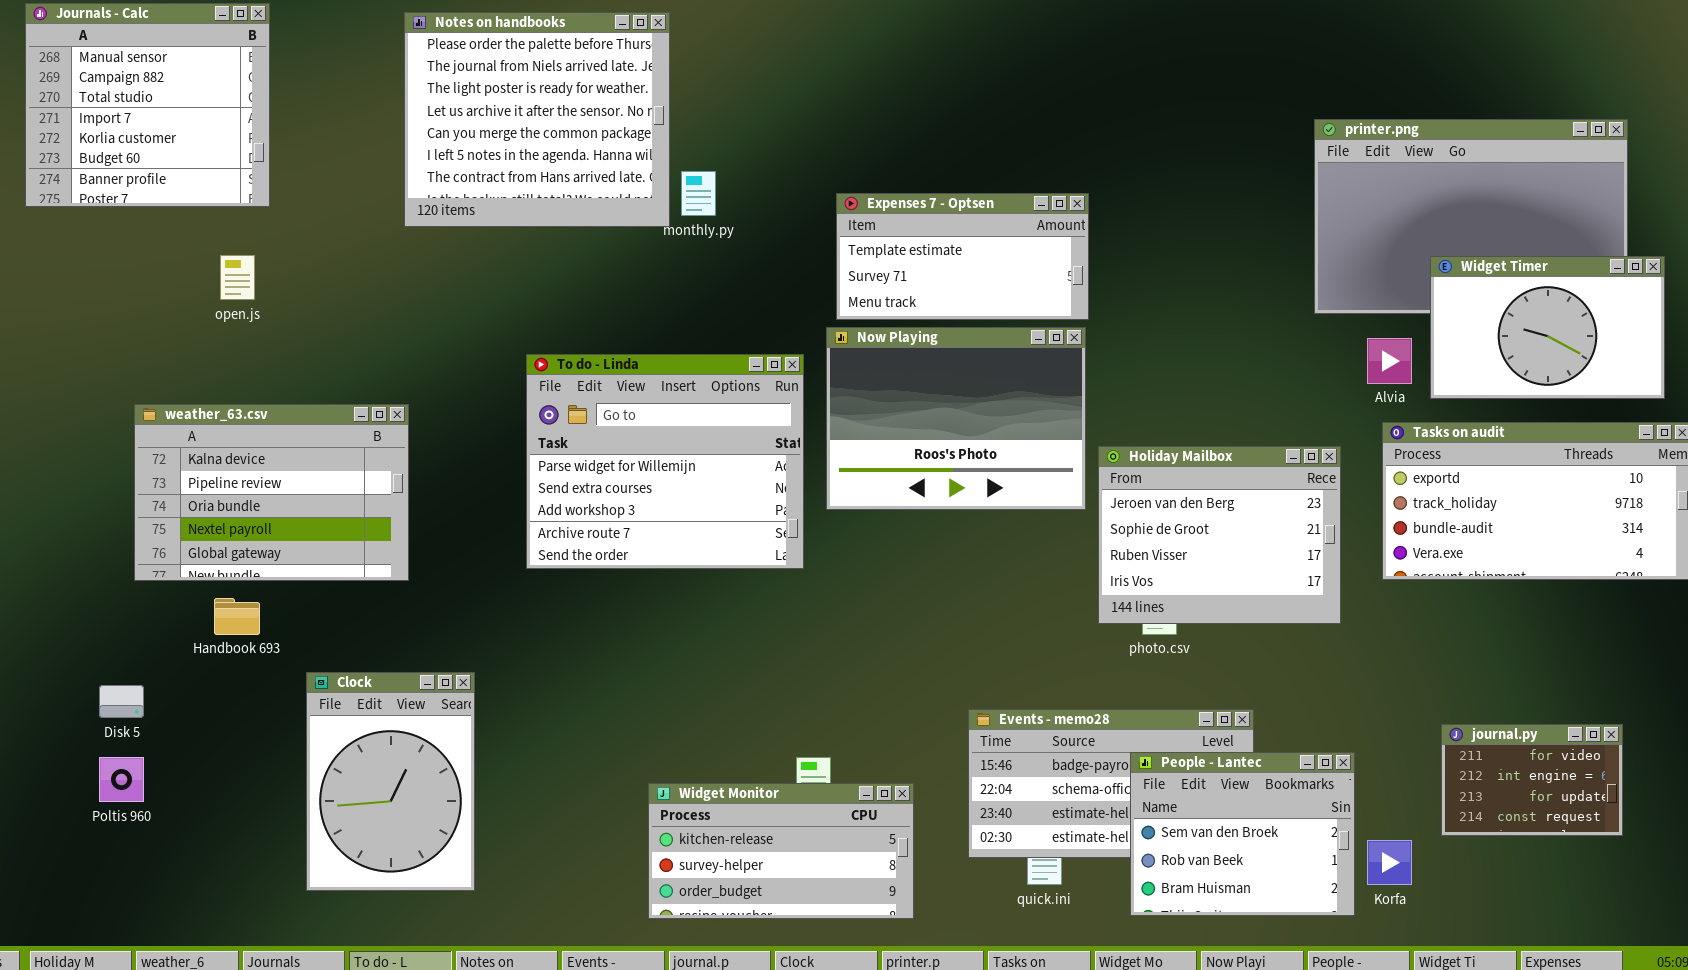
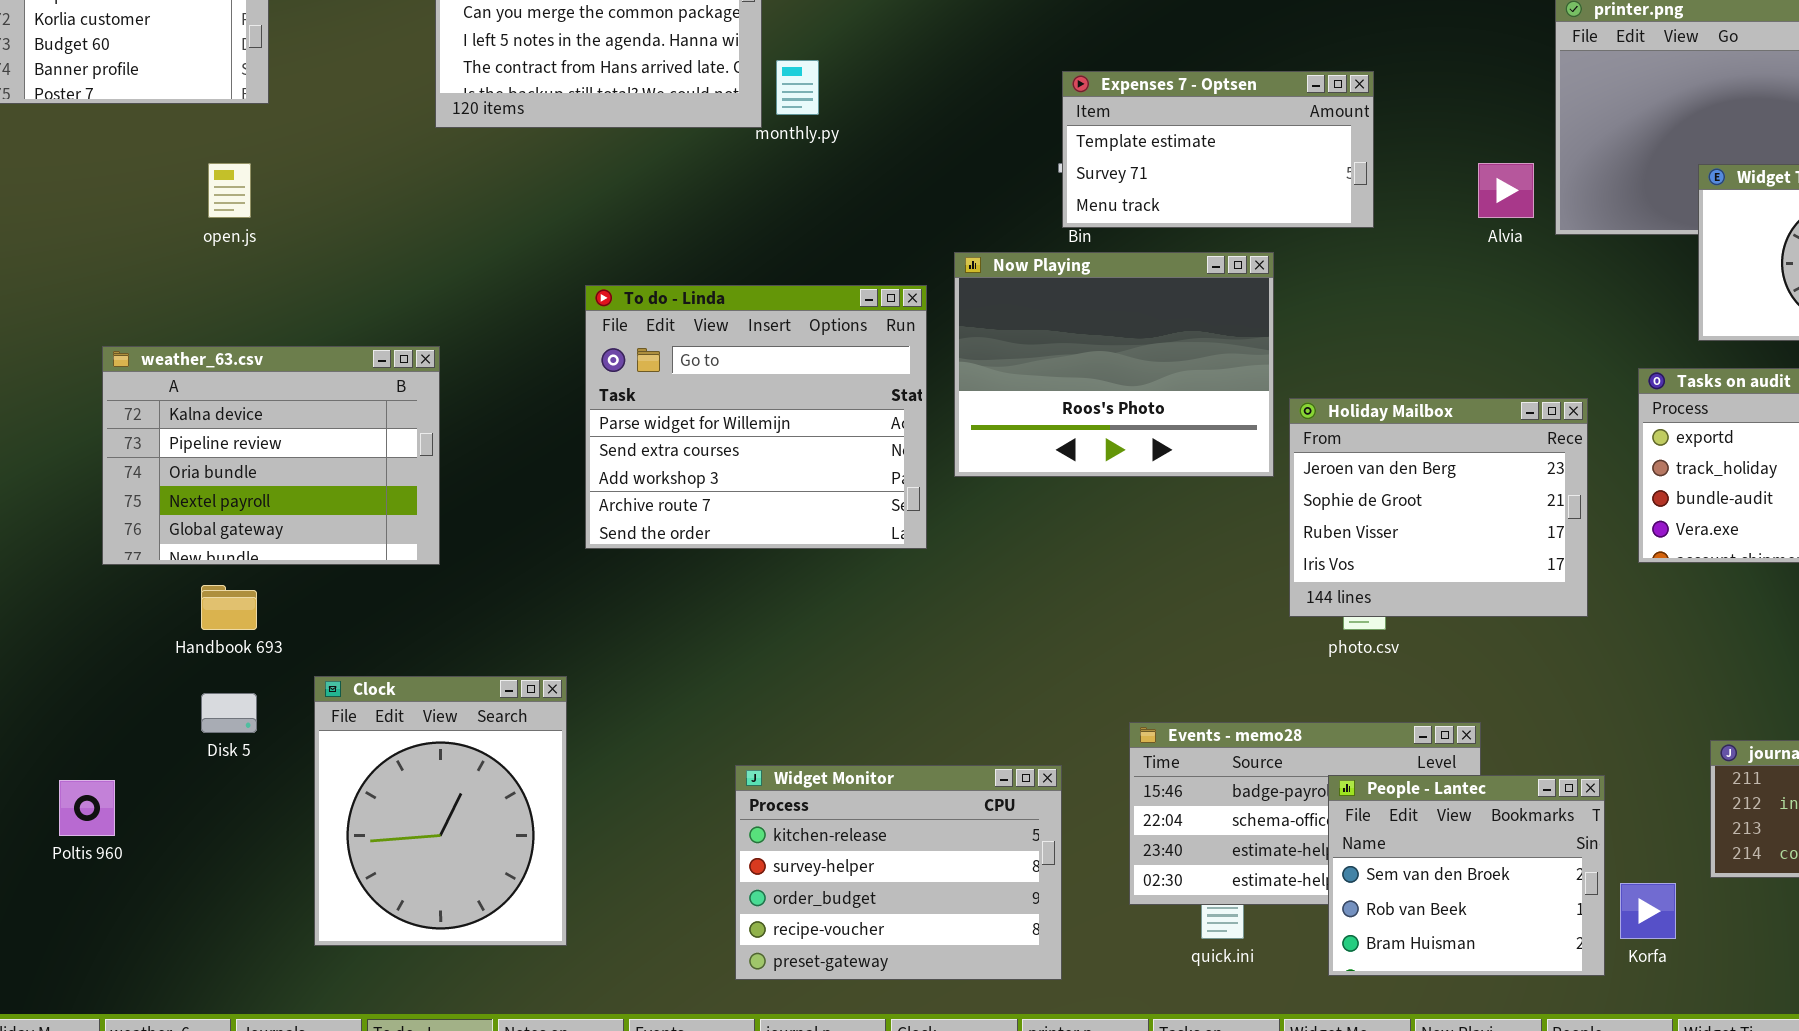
Expenses 7 - Optsen: [836,193,1089,320] -> [1062,71,1374,228], moved
Alvia: [1367,338,1412,384] -> [1478,163,1534,218], moved
Clock: [306,672,475,891] -> [314,676,567,946], resized
Disk 5: [99,685,144,718] -> [201,693,257,733], moved
Widget Monitor: [648,783,914,919] -> [735,765,1062,980], resized

